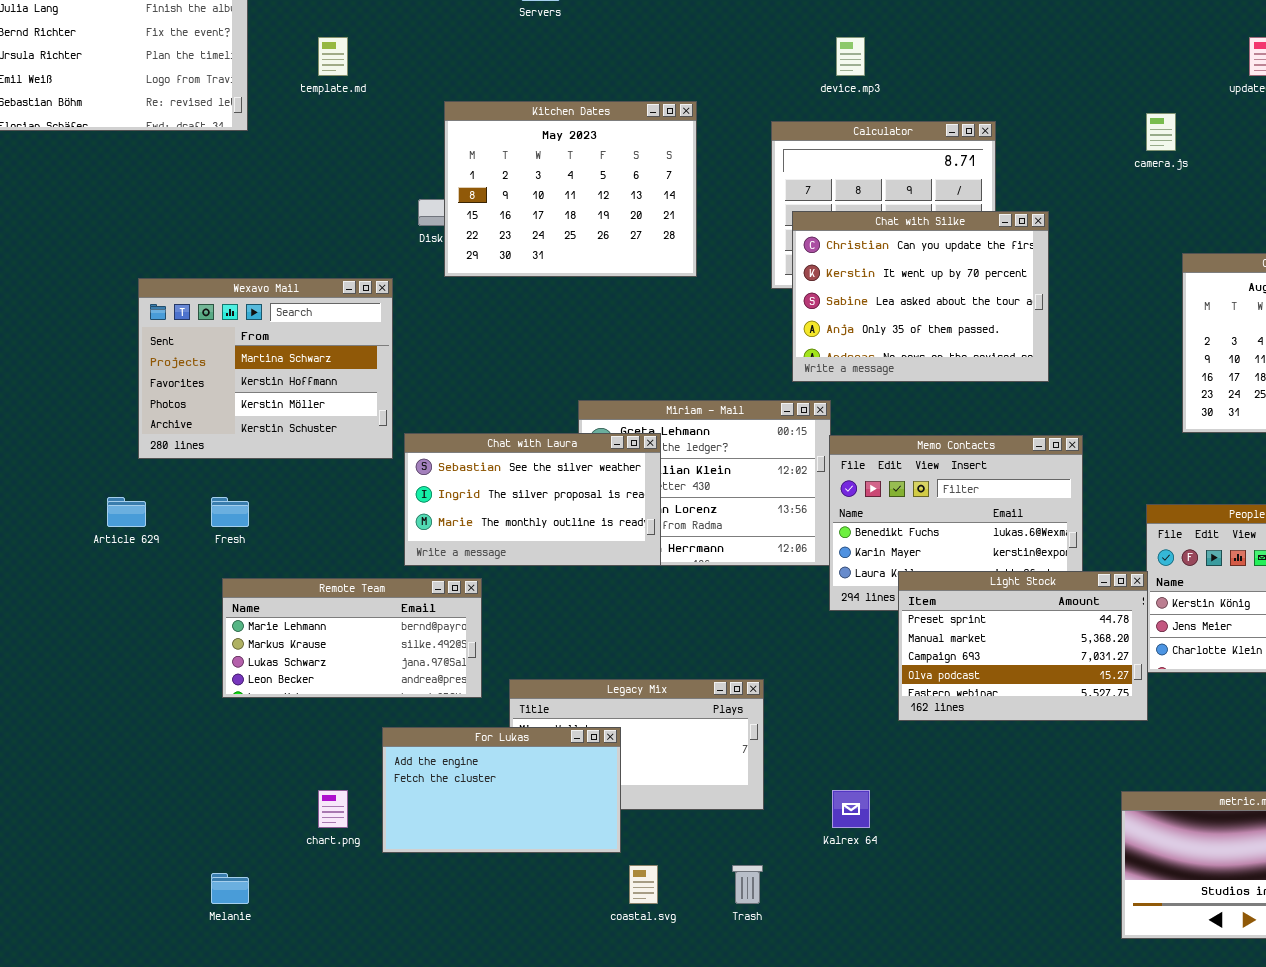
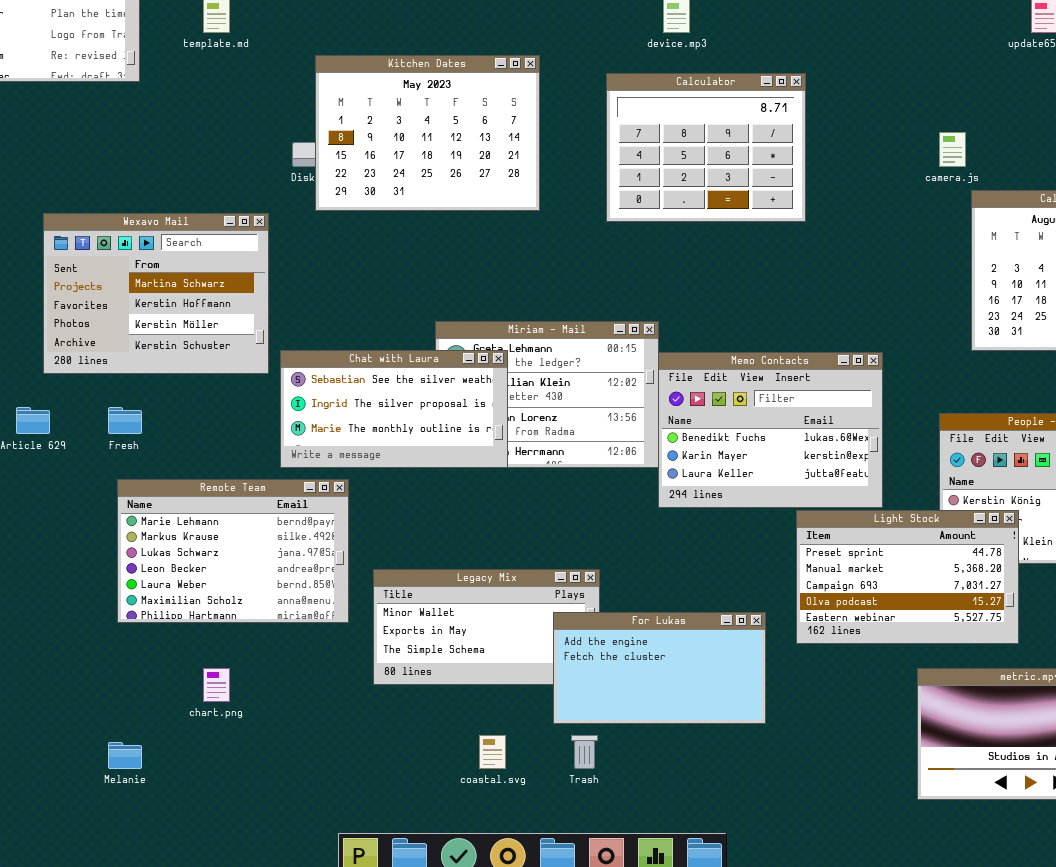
camera.js: [1146,113,1176,151] -> [939,132,966,167], moved
Chat with Silke: [792,211,1049,382] -> none, closed
Light Stock: [898,571,1148,721] -> [796,510,1019,644], moved
Remote Team: [222,578,482,698] -> [117,479,349,623], resized
For Lukas: [382,727,621,853] -> [553,612,766,724], moved

